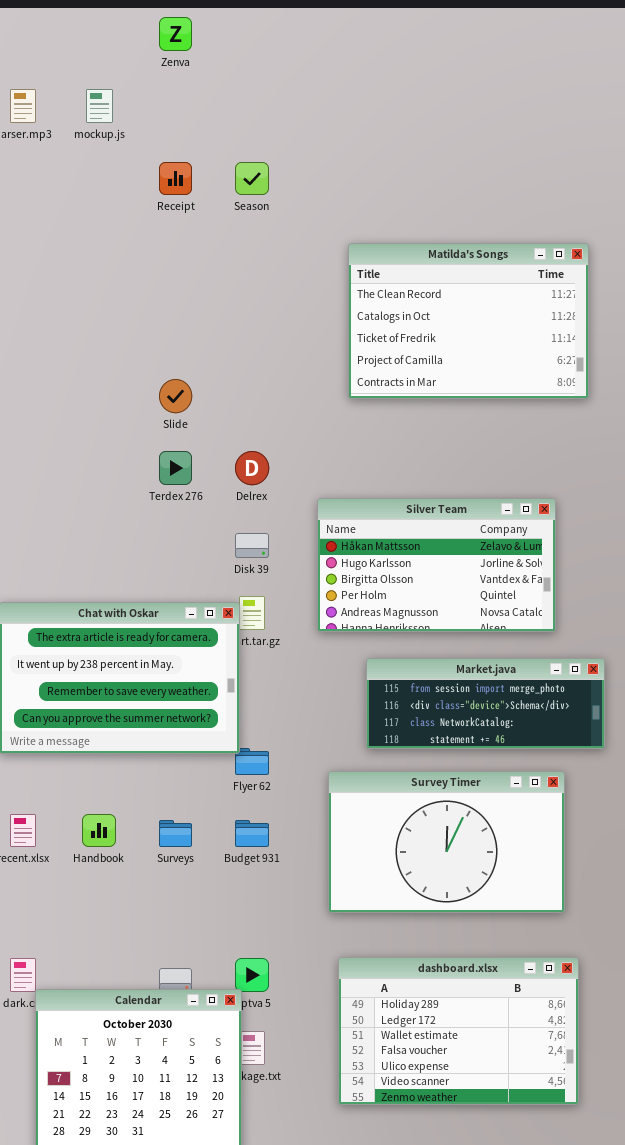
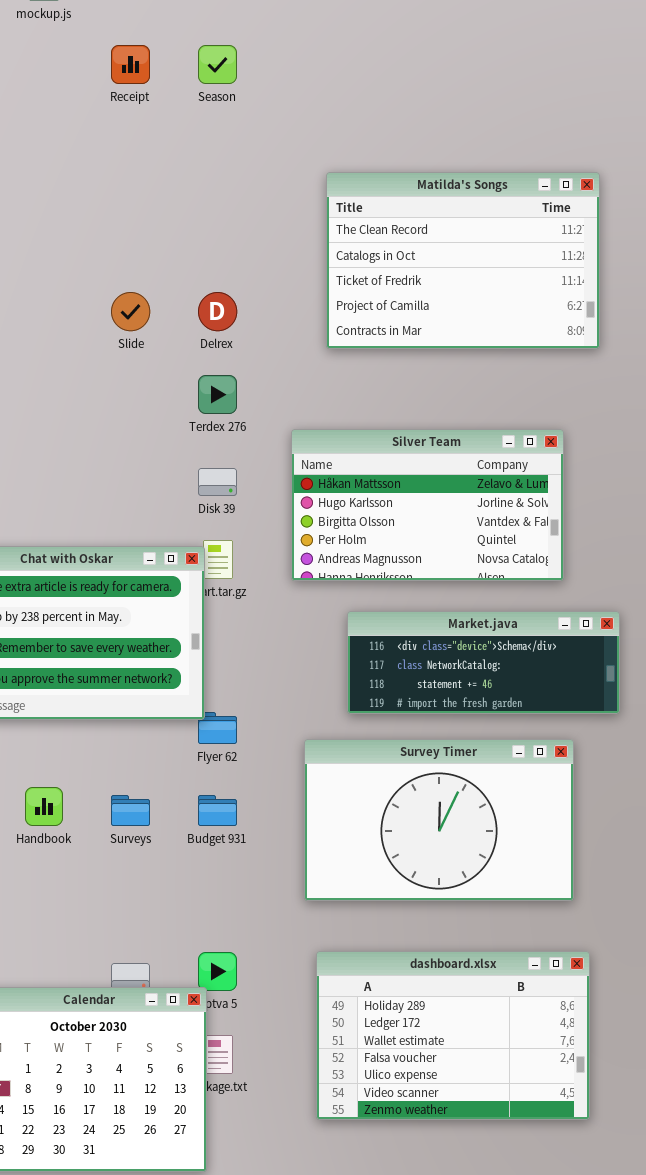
Matilda's Songs: [348,243,589,399] -> [326,172,600,349], moved
Terdex 276: [159,451,192,485] -> [198,375,237,414], moved
Delrex: [235,451,269,485] -> [198,292,237,331], moved
Market.java: [366,658,605,749] -> [347,611,620,714], scrolled down 1 row

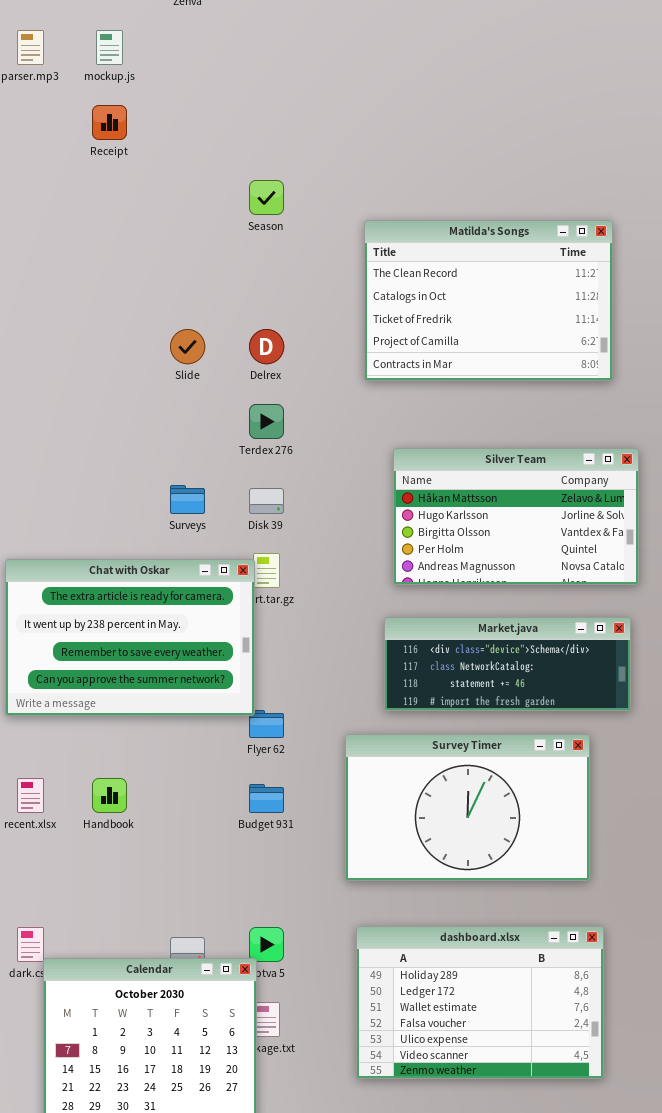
Receipt: [111,45,150,84] -> [92,105,127,140], moved
Season: [198,45,237,84] -> [249,180,284,215], moved
Silver Team: [291,429,564,581] -> [393,448,639,585], moved
Surveys: [111,795,150,826] -> [170,485,205,514], moved

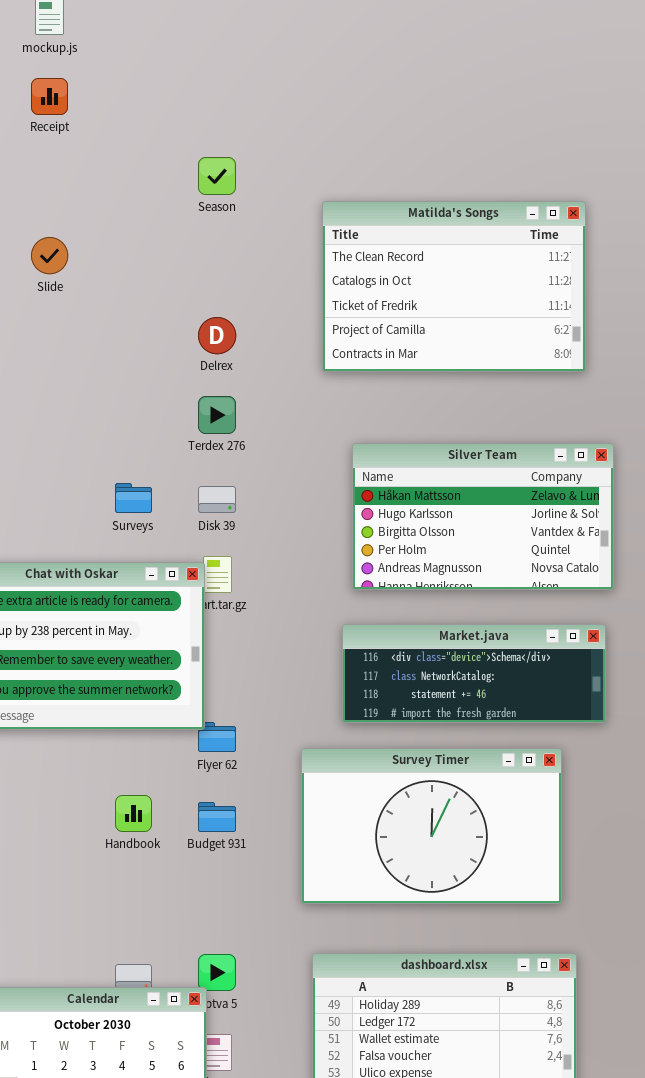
Slide: [170,329,205,364] -> [31,237,68,274], moved
Handbook: [92,778,127,813] -> [115,795,152,832], moved

